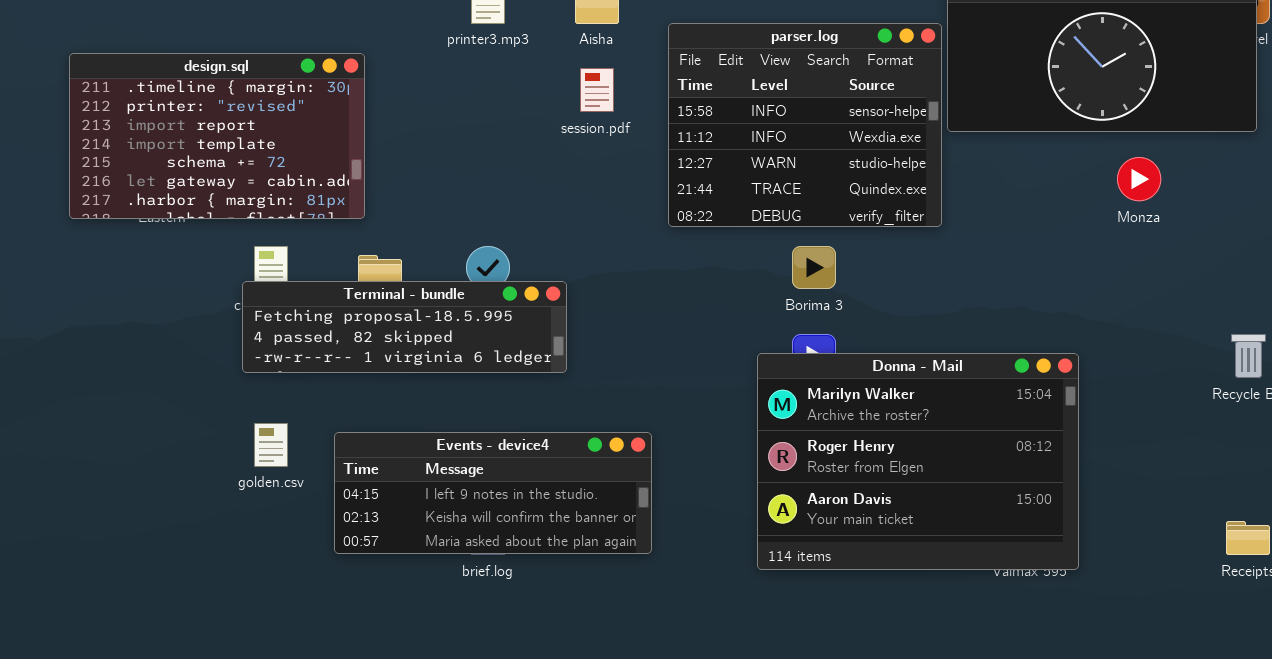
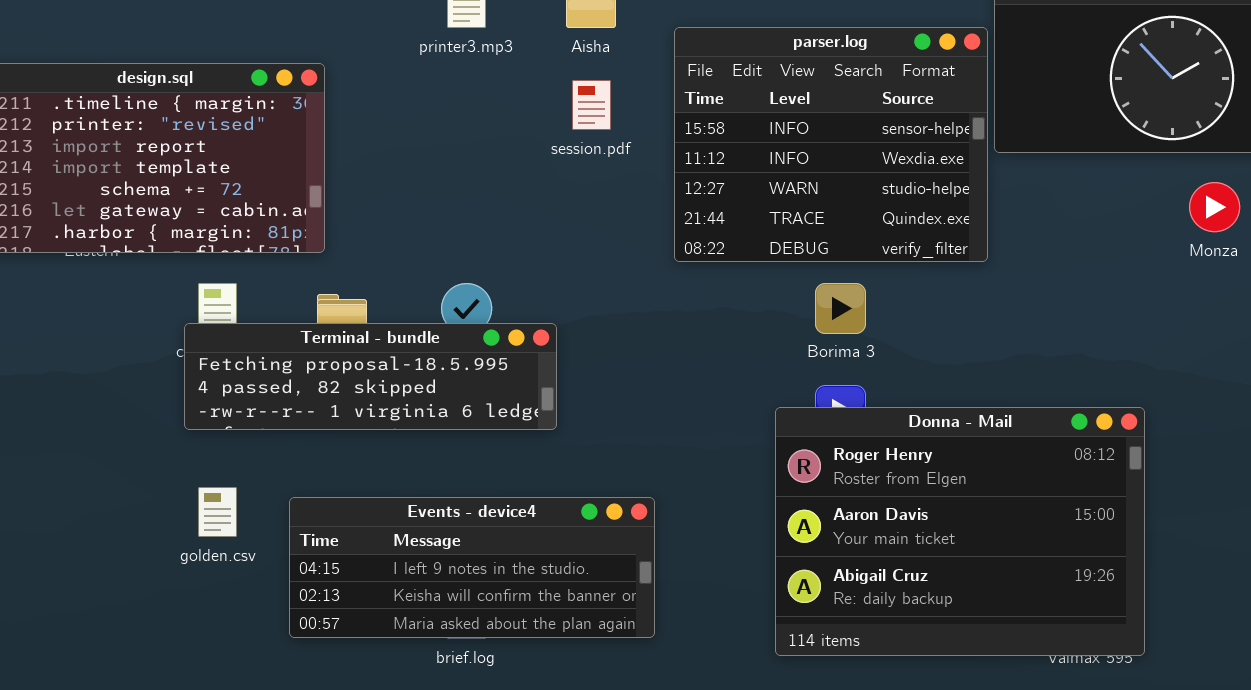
Donna - Mail: [757,353,1079,570] -> [775,407,1145,656], scrolled down 1 row

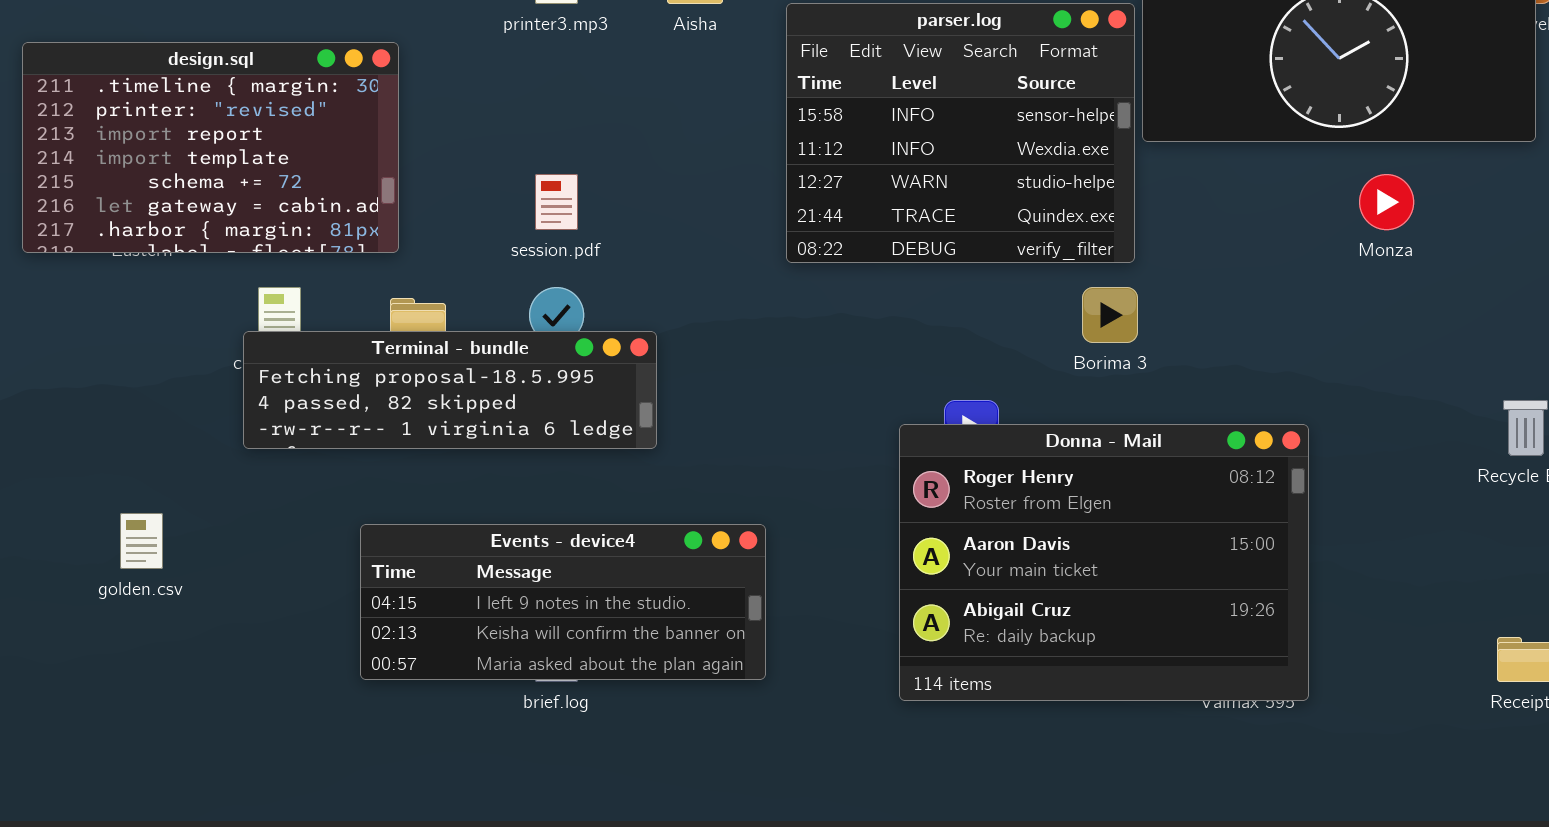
session.pdf: [572,80,611,130] -> [535,174,578,230], moved
Borima 3: [815,283,866,334] -> [1082,287,1138,343], moved
golden.csv: [198,487,237,537] -> [120,513,163,569], moved

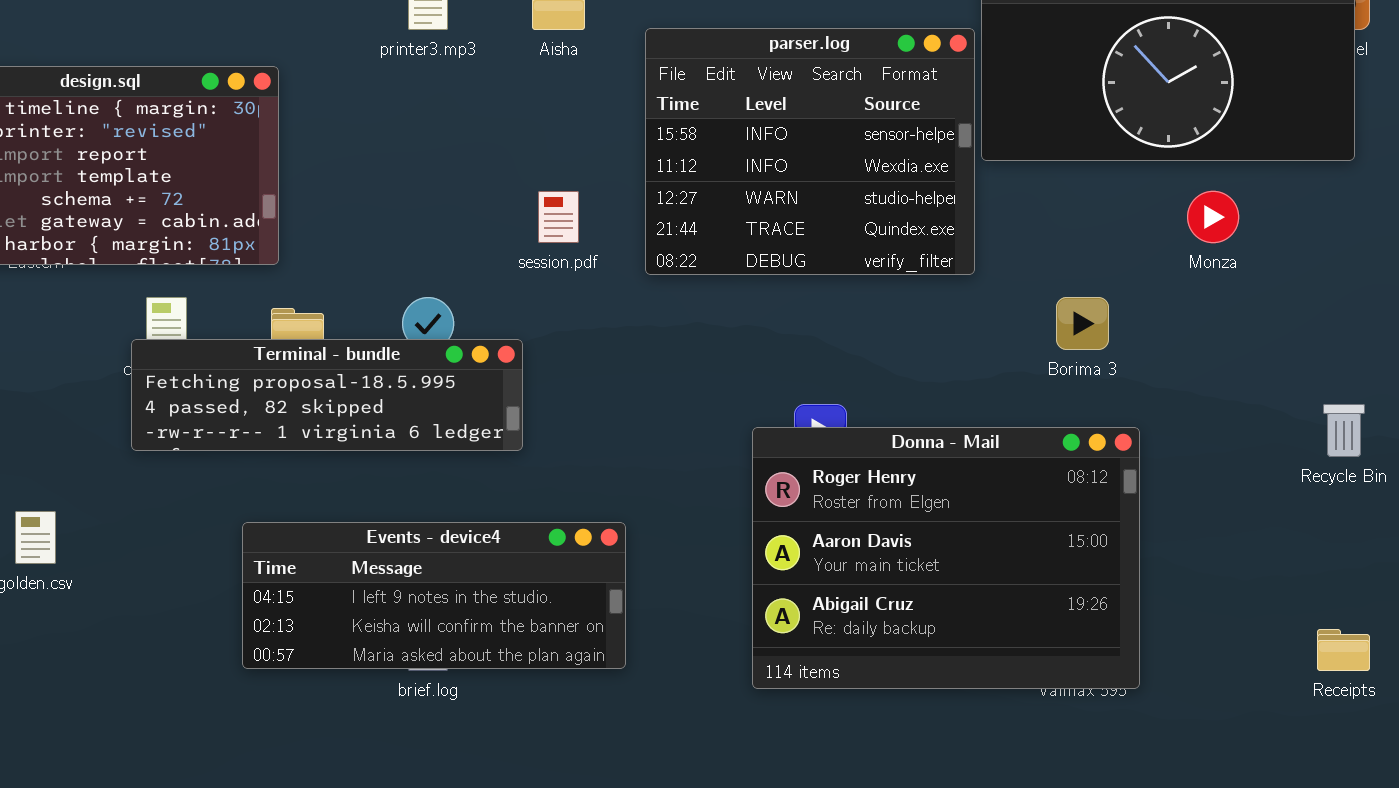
session.pdf: [535,174,578,230] -> [538,191,579,243], moved
Borima 3: [1082,287,1138,343] -> [1056,297,1109,350], moved

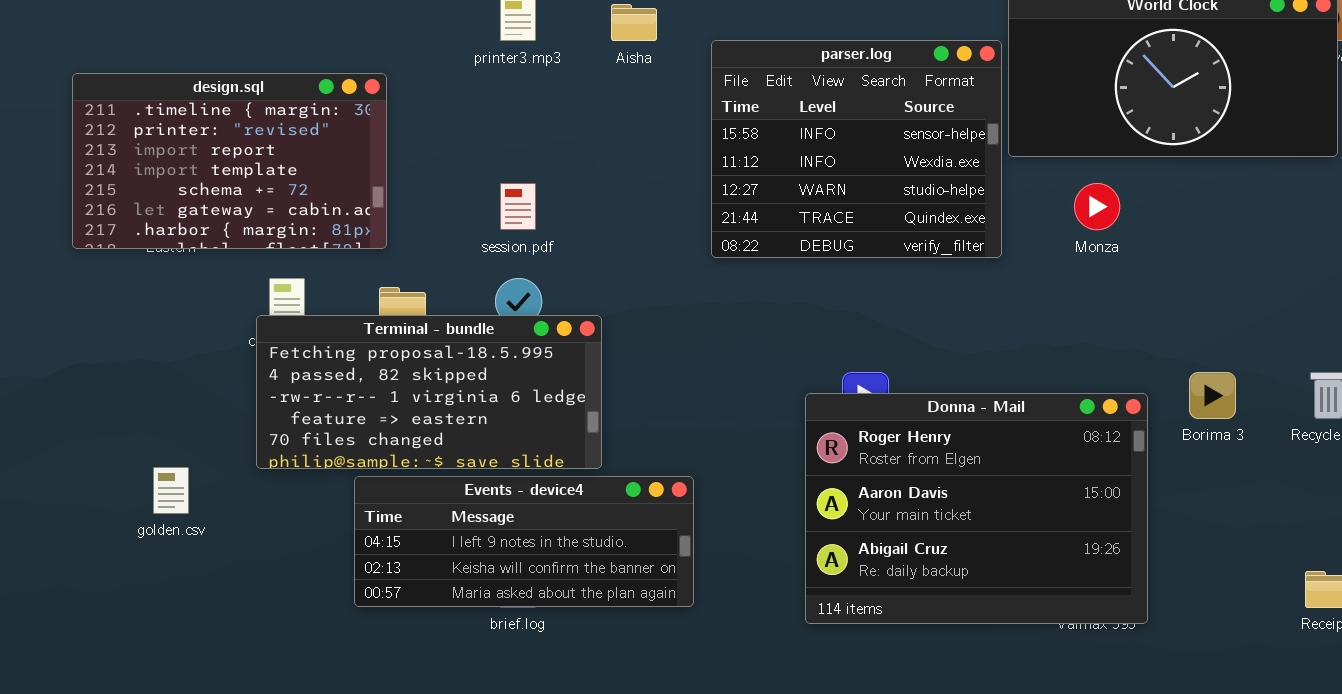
session.pdf: [538,191,579,243] -> [500,183,536,230], moved
Monza: [1187,191,1239,243] -> [1074,183,1120,230], moved
Borima 3: [1056,297,1109,350] -> [1189,372,1236,419], moved
Terminal - bundle: [131,339,523,451] -> [256,315,602,469], resized

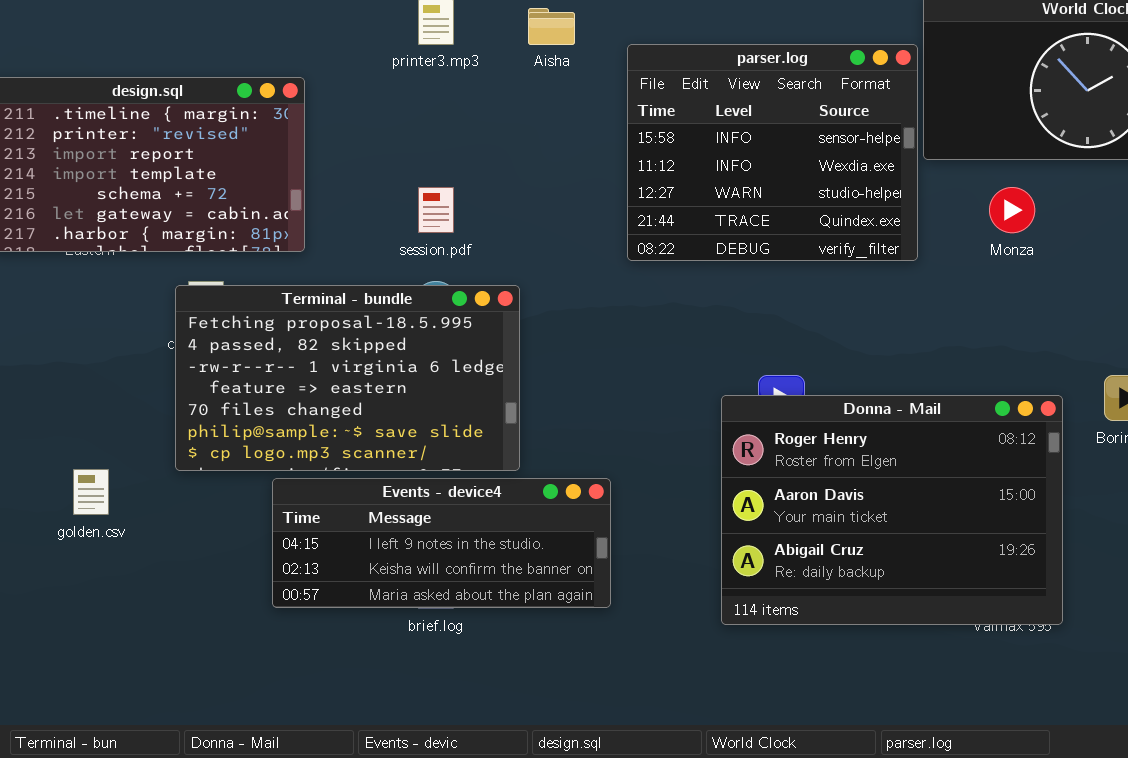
Terminal - bundle: [256,315,602,469] -> [175,285,520,471], resized

